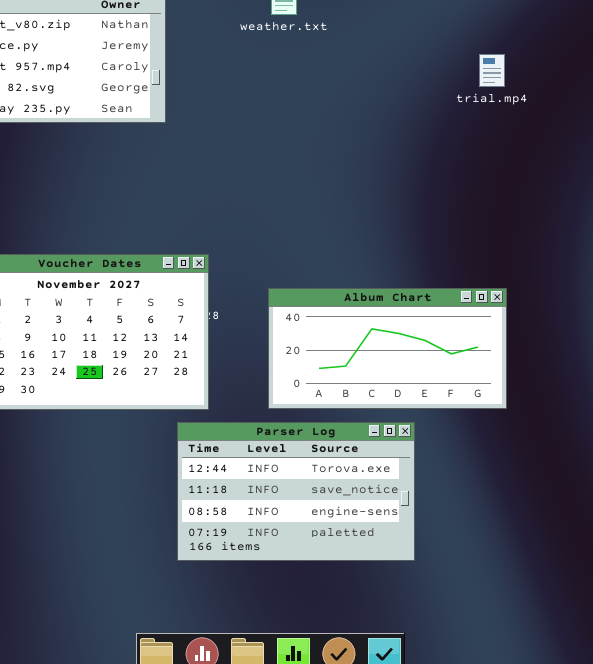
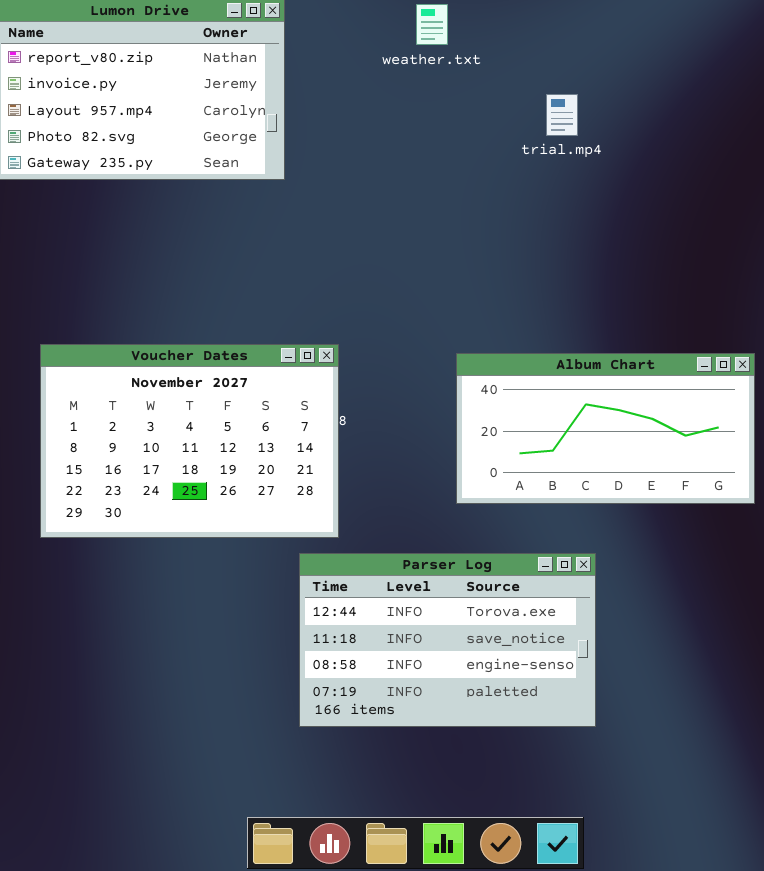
trial.mp4: [479,54,505,87] -> [546,94,578,136], moved
Album Chart: [268,288,507,409] -> [456,353,755,504], moved

